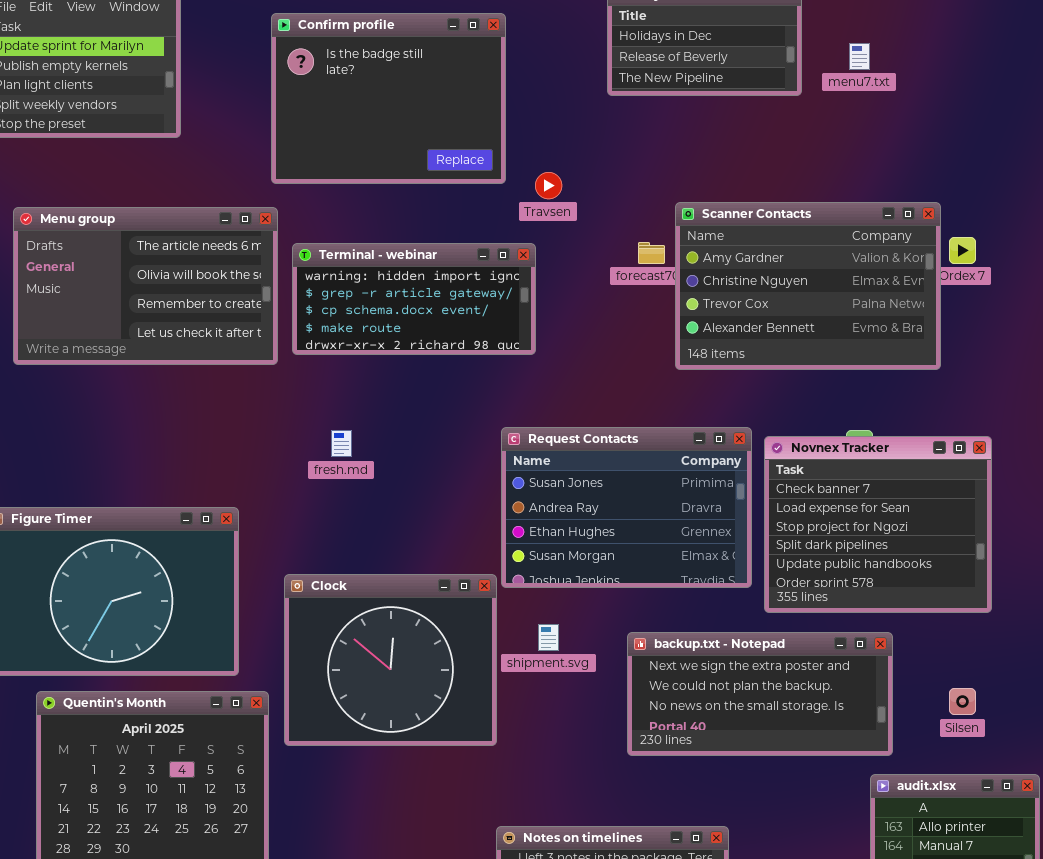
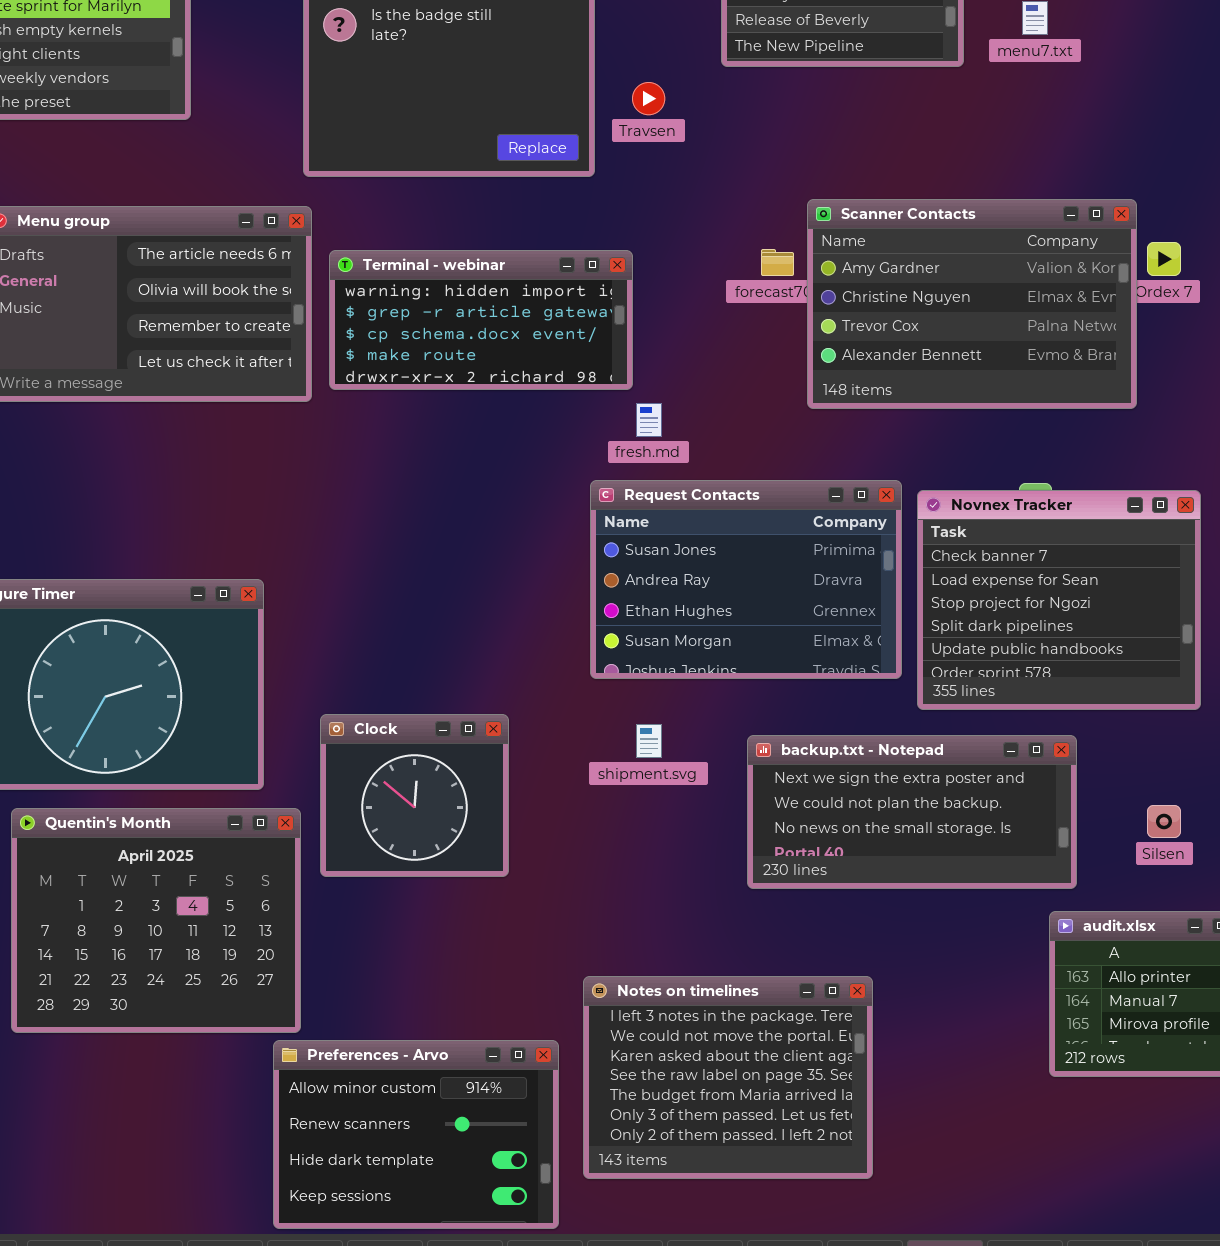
Travsen: [535,172,562,199] -> [632,82,665,115], moved
fresh.md: [331,430,352,457] -> [636,403,662,437], moved
Clock: [284,574,497,746] -> [320,714,509,877], resized

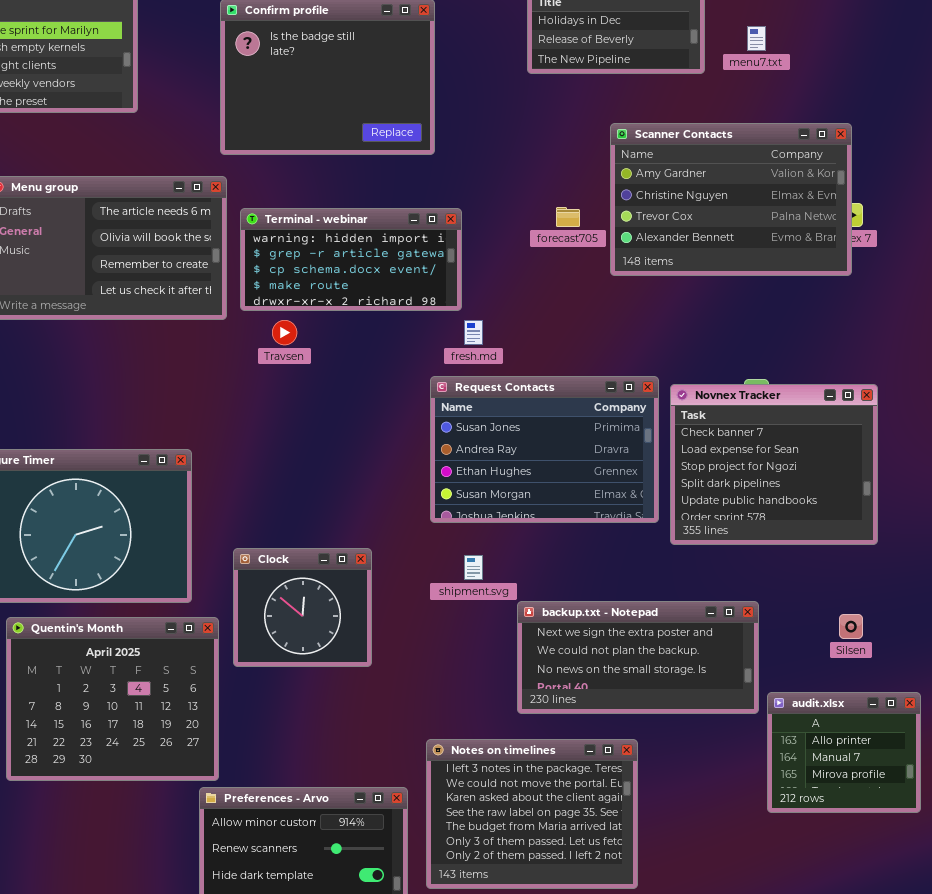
Travsen: [632,82,665,115] -> [272,320,297,345], moved
Scanner Contacts: [807,199,1137,409] -> [610,123,852,276], moved
backup.txt - Notepad: [747,735,1077,889] -> [517,601,759,714], moved

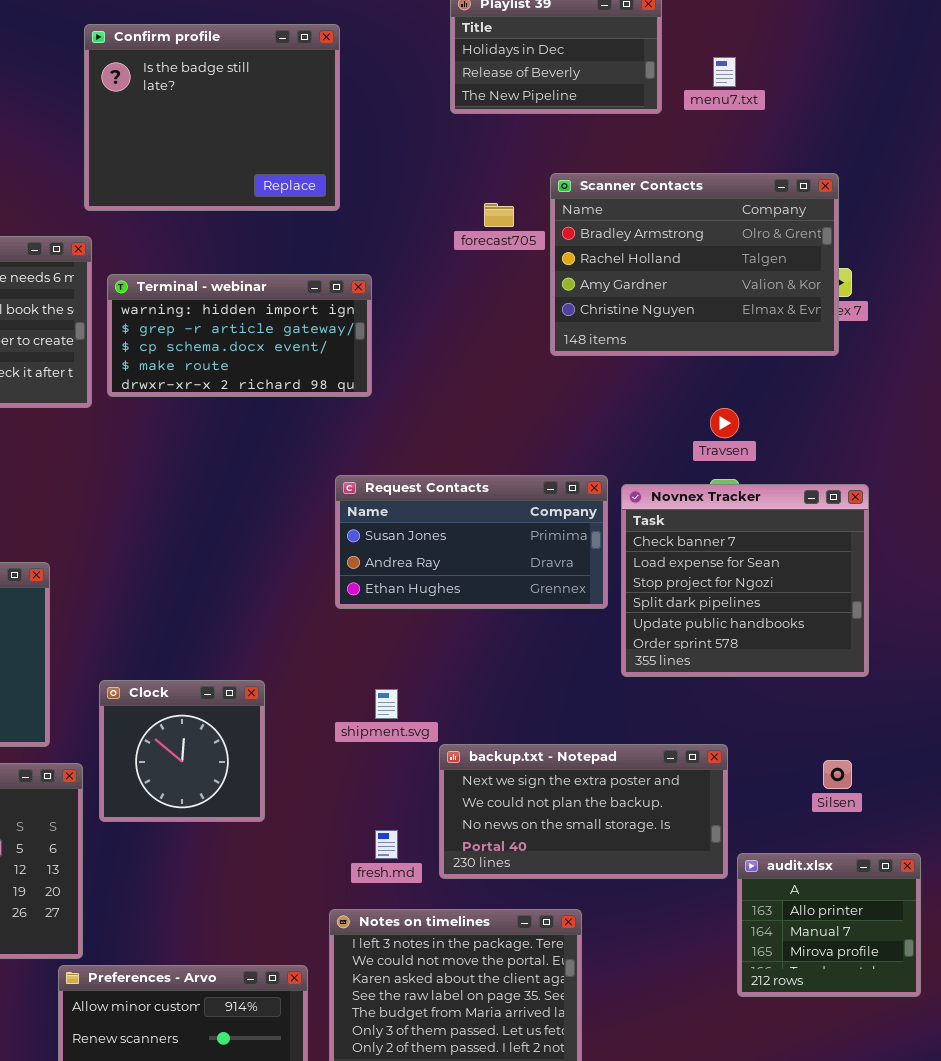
Scanner Contacts: [610,123,852,276] -> [550,173,839,356], scrolled up 2 rows
forecast705: [556,207,580,227] -> [484,203,514,227], moved
Travsen: [272,320,297,345] -> [710,408,739,438], moved
fresh.md: [464,320,483,345] -> [375,830,398,859], moved
Request Contacts: [430,376,659,523] -> [335,475,608,609], resized

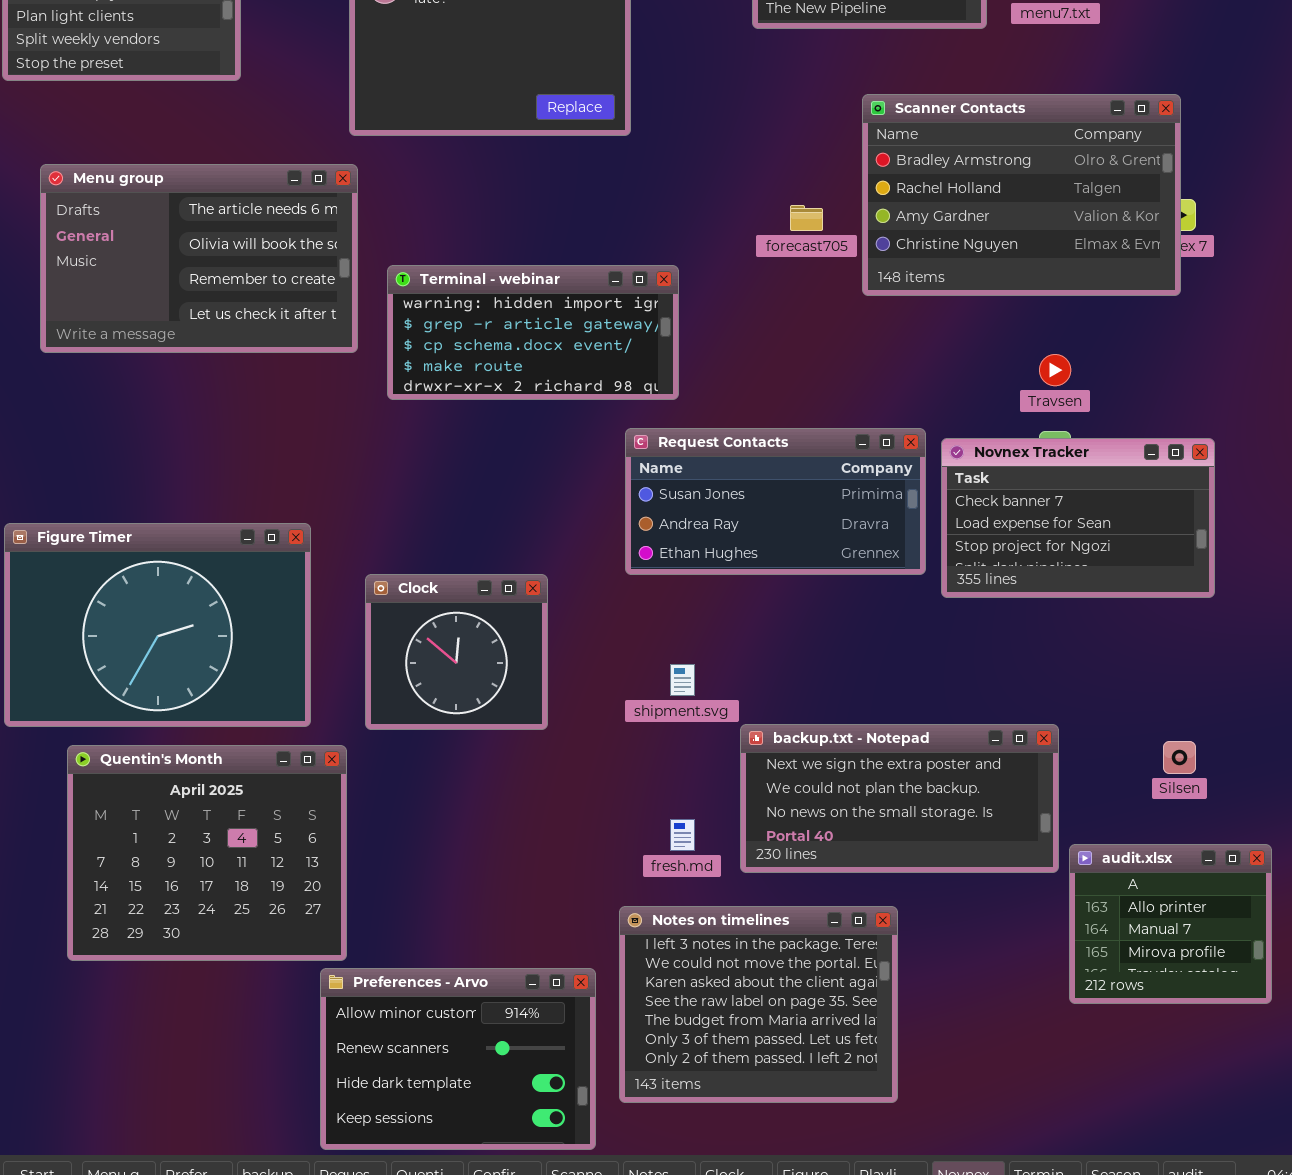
forecast705: [484,203,514,227] -> [790,205,823,231], moved
Terminal - webinar: [107,274,372,397] -> [387,265,679,400], moved
Novnex Tracker: [621,484,869,677] -> [941,438,1215,598], resized
Clock: [99,680,265,822] -> [365,574,548,730], moved

